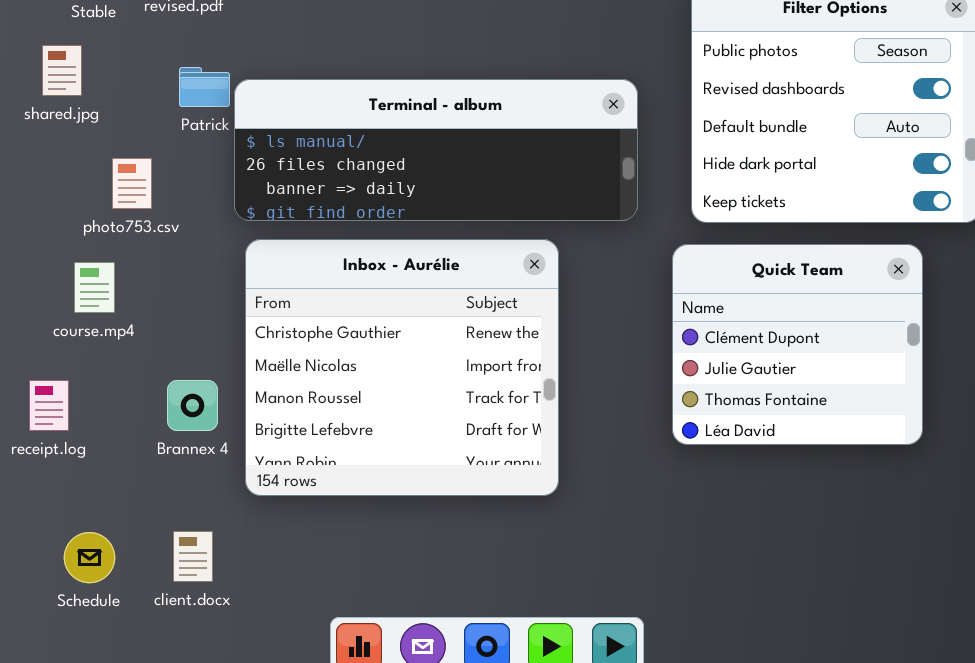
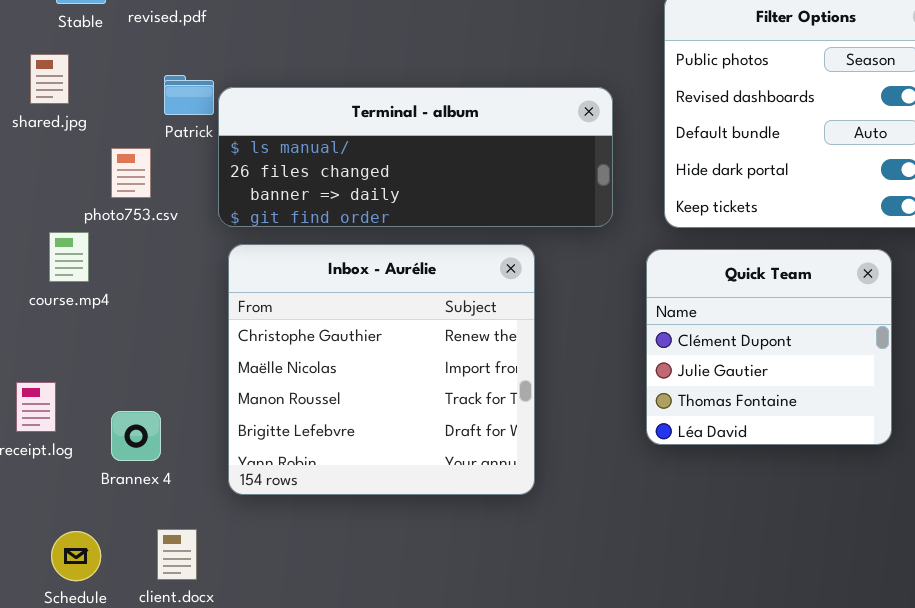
photo753.csv: [112,158,152,209] -> [111,148,151,198], moved
course.mp4: [74,262,115,313] -> [49,232,89,282], moved
Brannex 4: [167,380,218,431] -> [111,411,161,461], moved

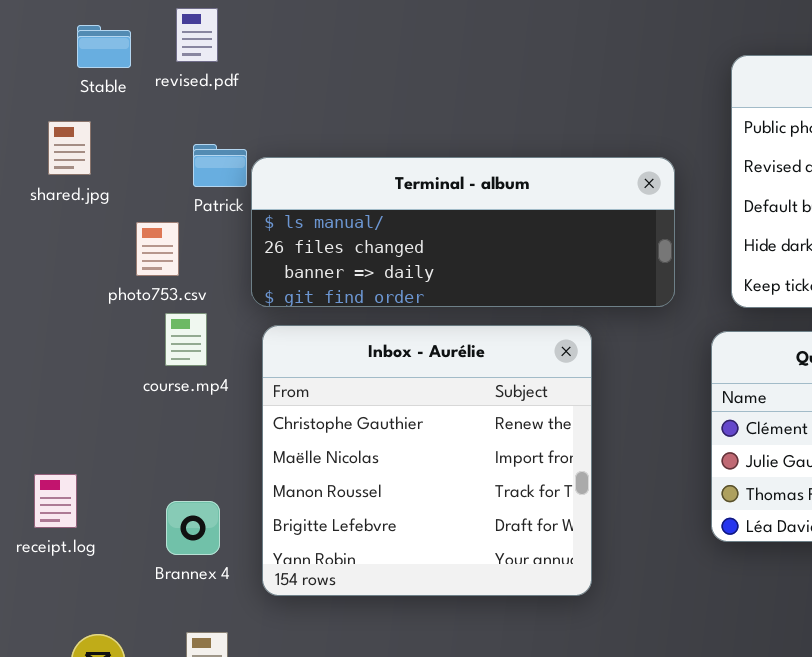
course.mp4: [49,232,89,282] -> [165,313,207,366], moved
Brannex 4: [111,411,161,461] -> [166,501,220,555], moved

